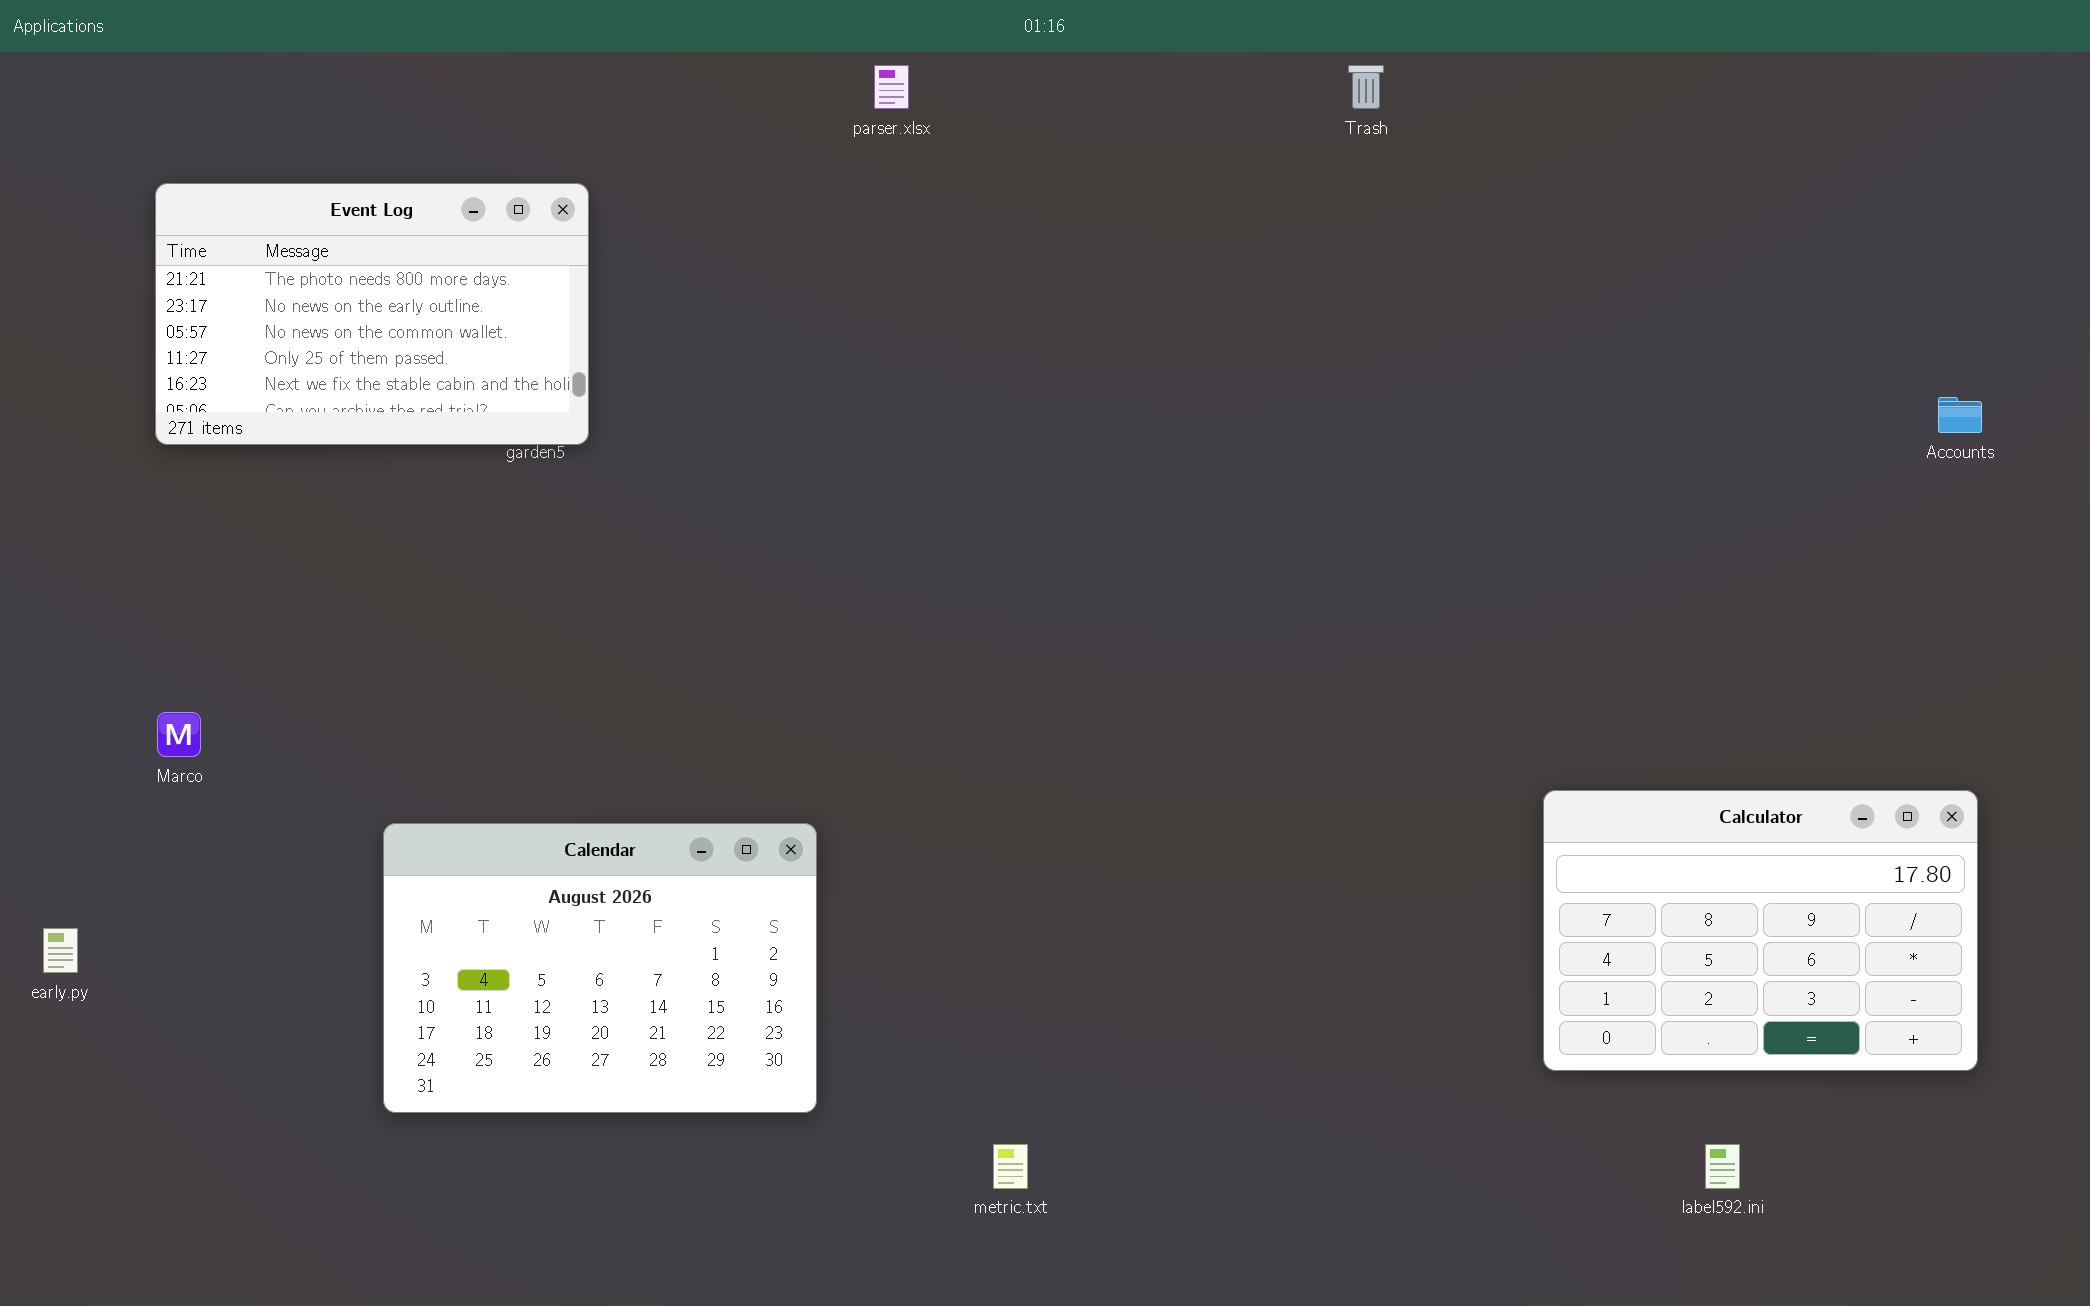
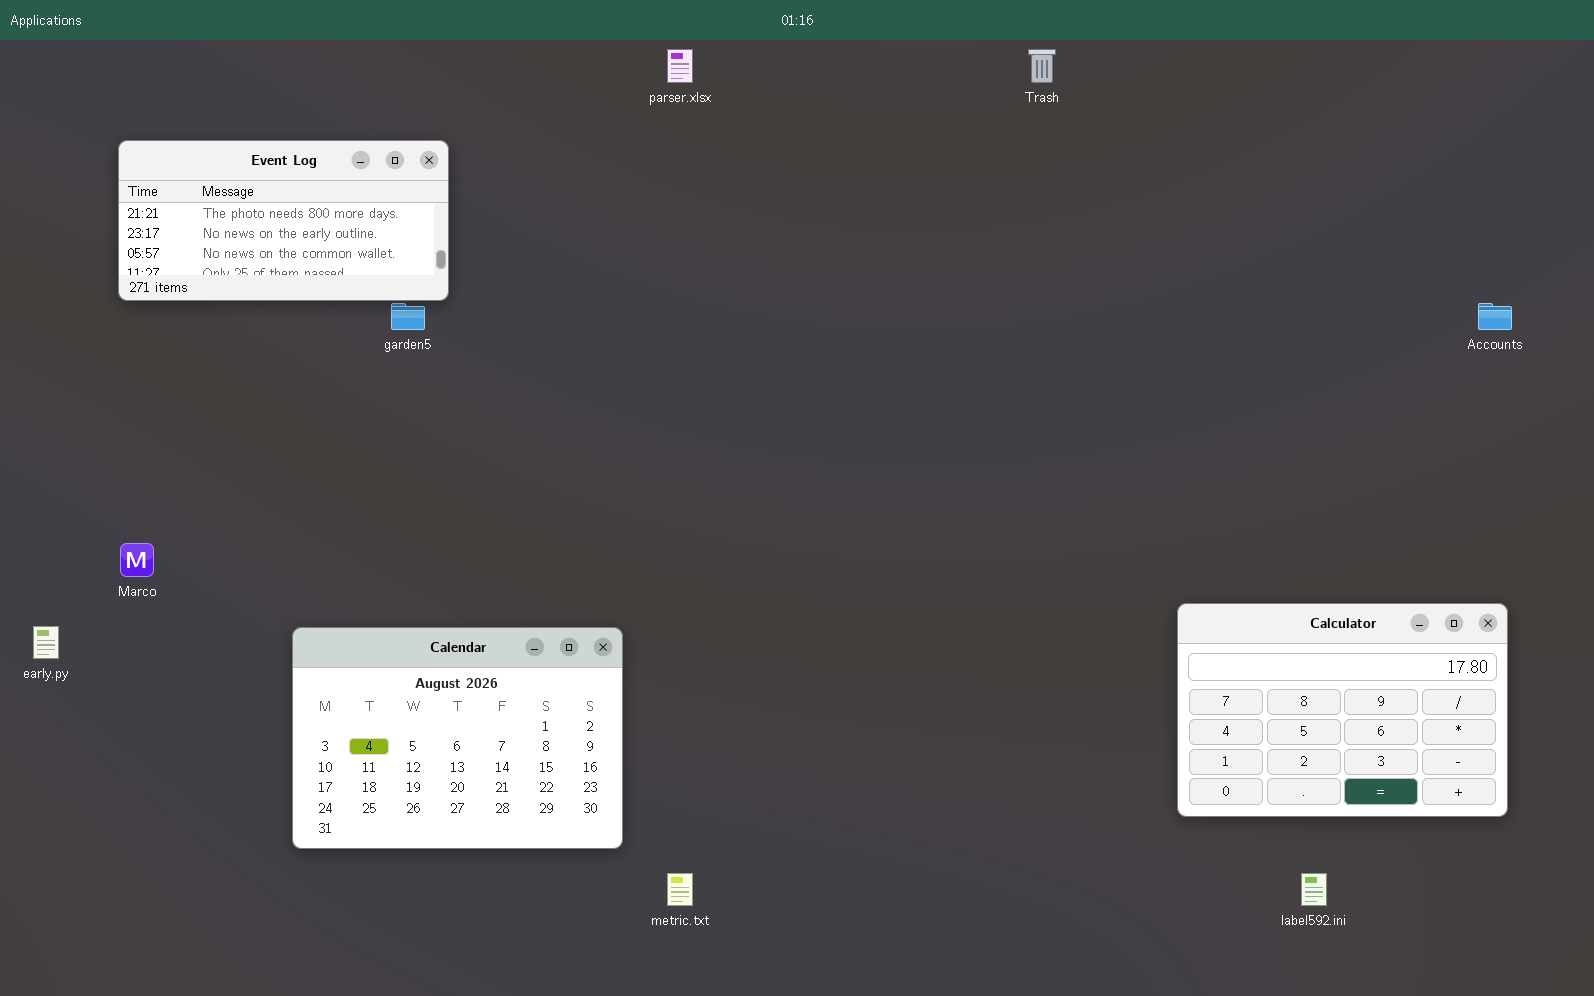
Event Log: [155,183,589,445] -> [118,140,449,301], resized
early.py: [43,928,78,973] -> [33,626,59,659], moved
metric.txt: [993,1144,1028,1189] -> [667,873,693,906], moved

